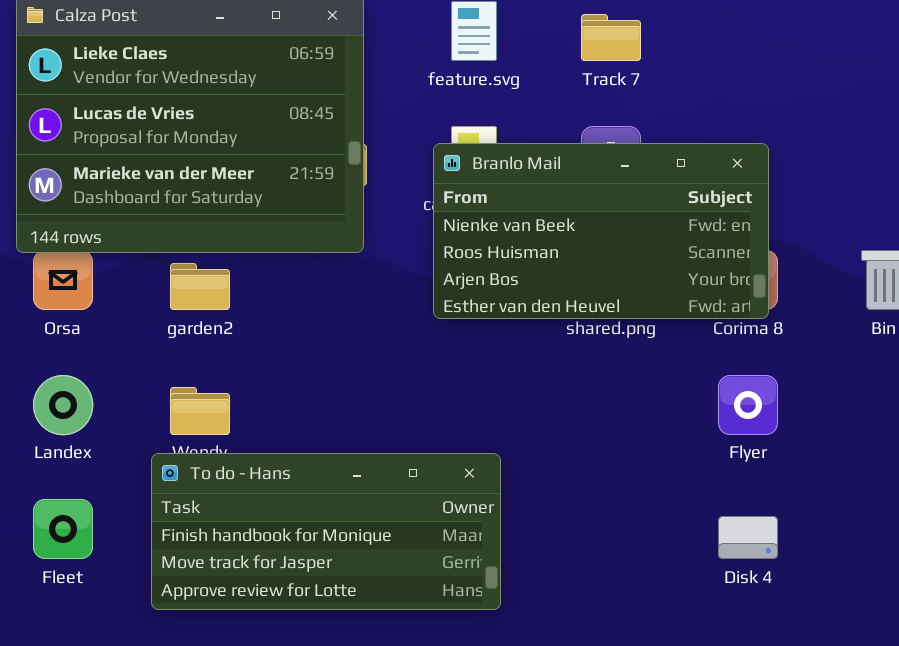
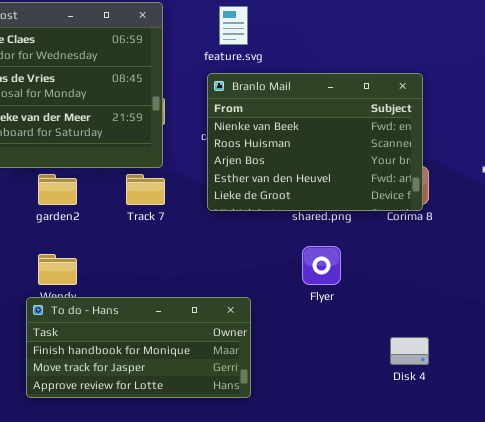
Track 7: [581,14,641,61] -> [126,174,165,205], moved
Branlo Mail: [433,143,769,319] -> [207,73,423,211], resized
Flyer: [718,375,778,435] -> [302,246,341,285], moved

